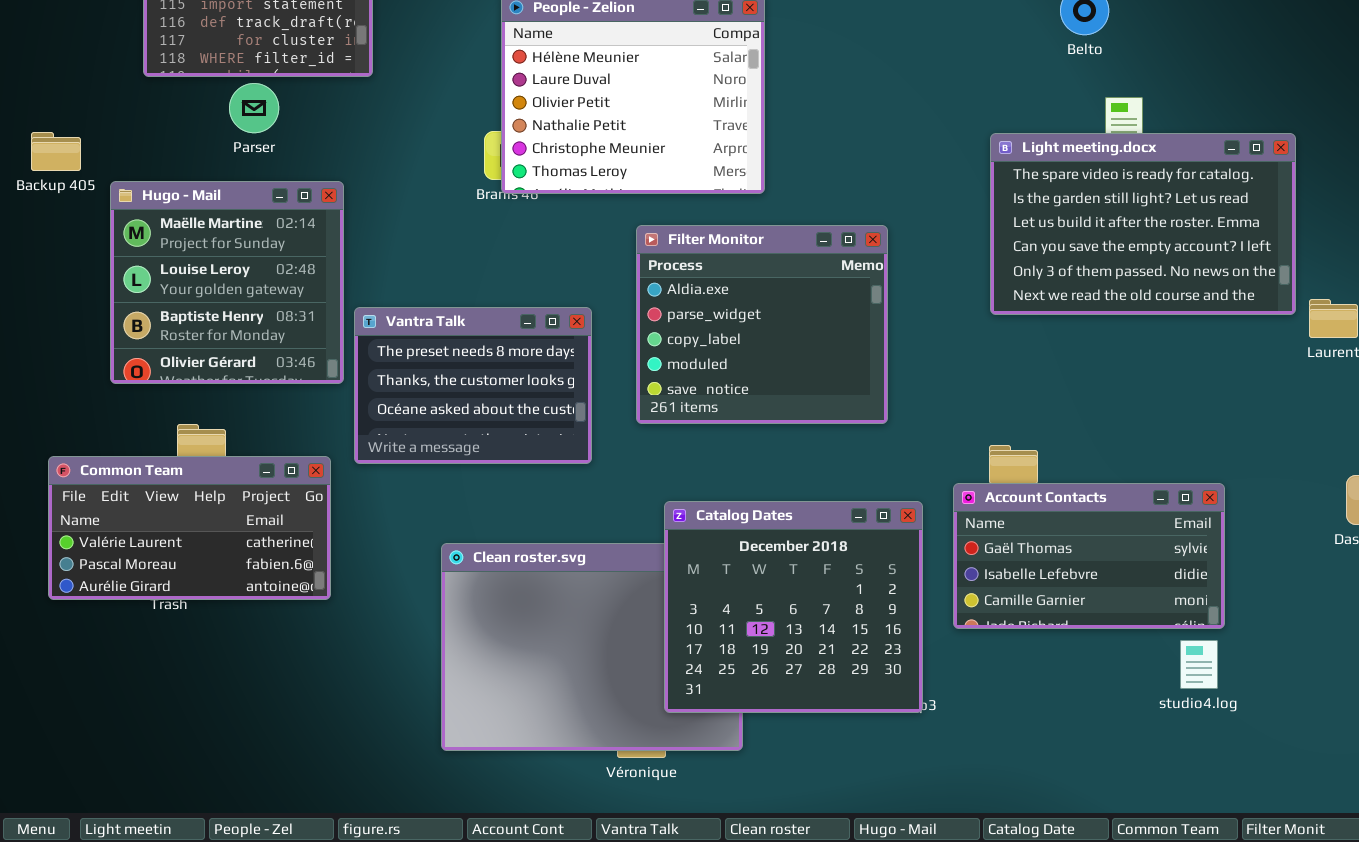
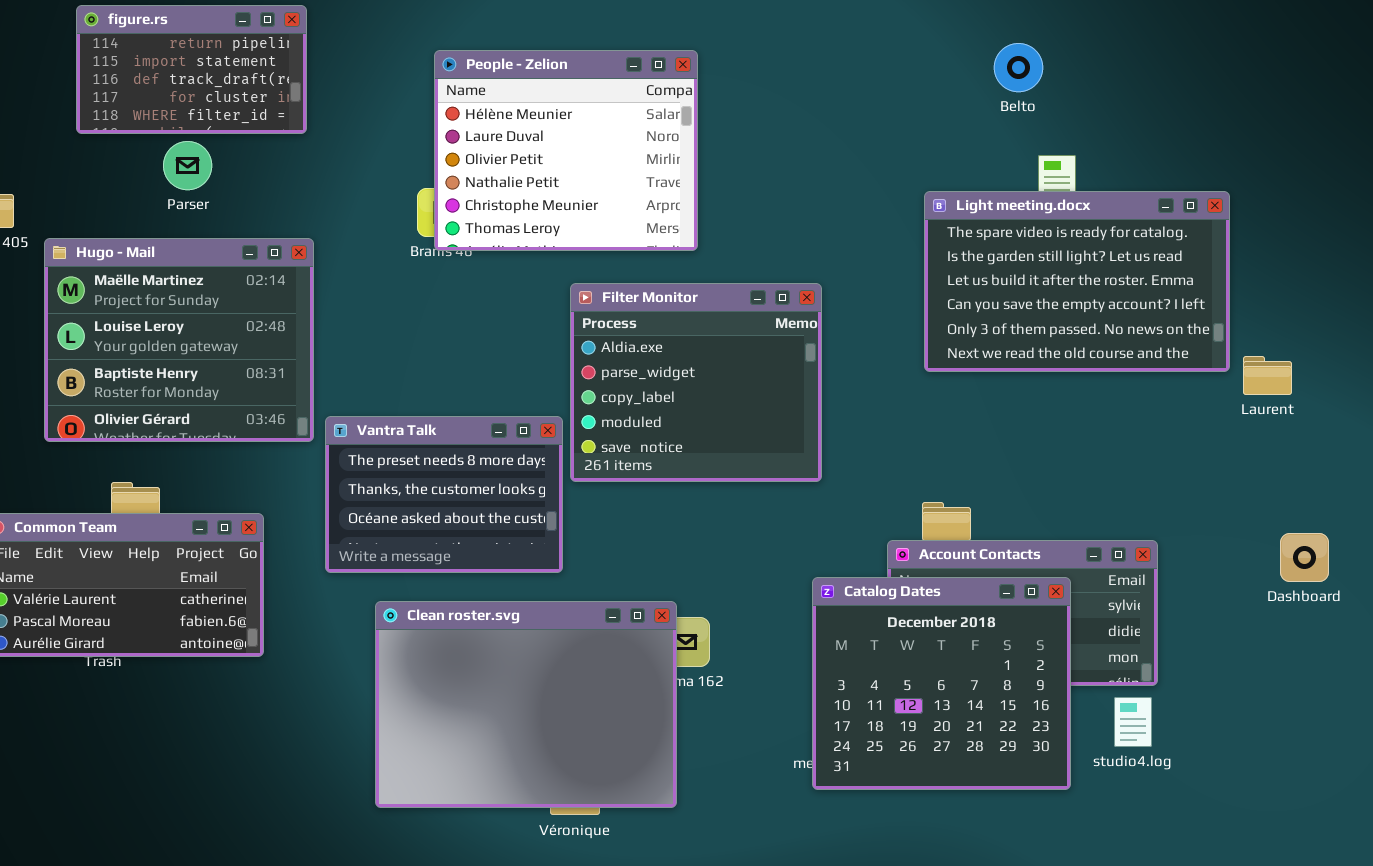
Hugo - Mail: [110,181,344,384] -> [44,238,314,442], resized
Vantra Talk: [354,307,592,464] -> [325,416,563,573], moved
Catalog Dates: [664,501,923,713] -> [812,577,1071,790], moved

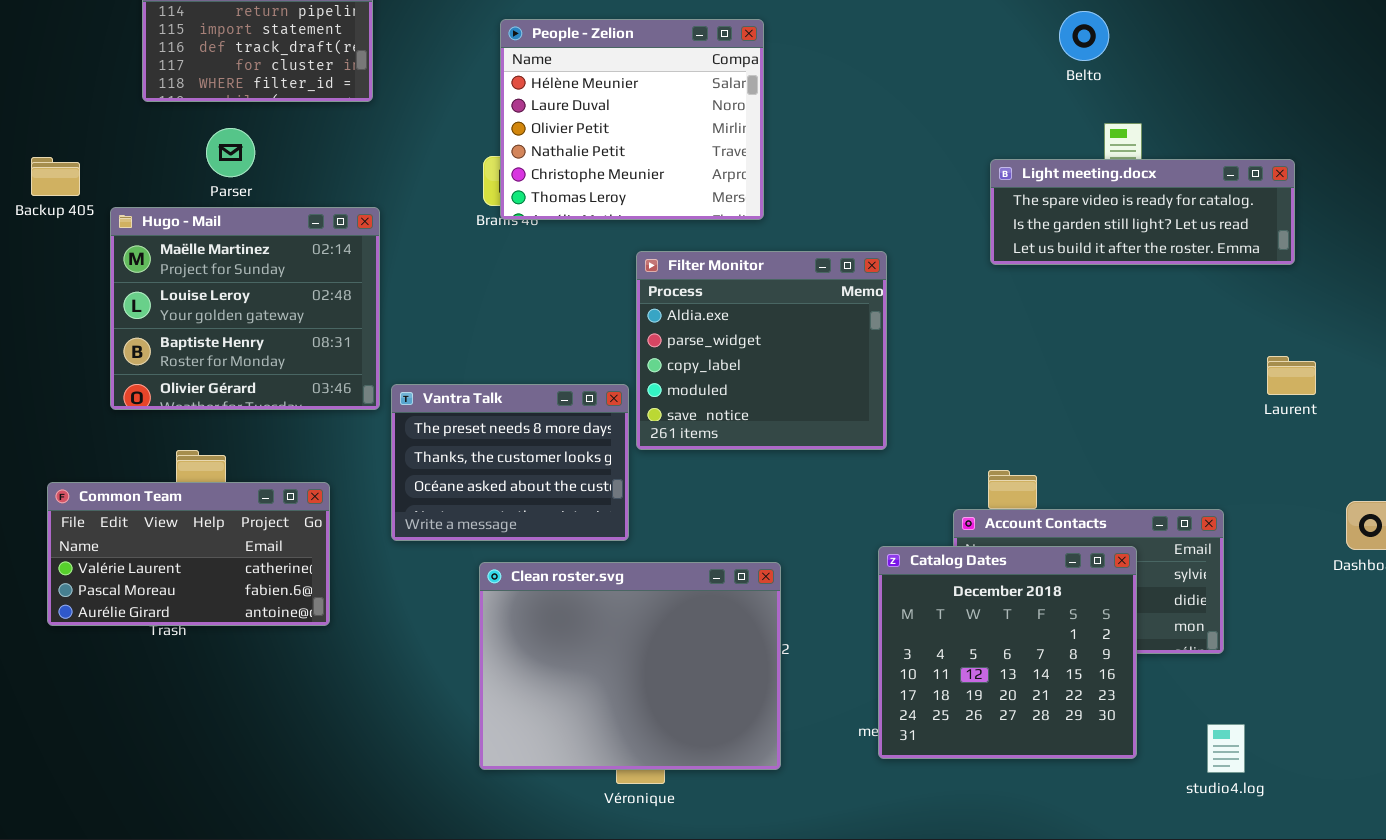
Parser: [163,141,212,190] -> [206,128,255,177], moved
Light meeting.docx: [924,191,1230,372] -> [990,159,1295,265], resized
Laurent: [1243,356,1292,395] -> [1267,356,1316,395], moved
Clean roster.svg: [375,601,677,808] -> [479,562,781,770], moved
studio4.log: [1114,697,1152,747] -> [1207,724,1245,773], moved

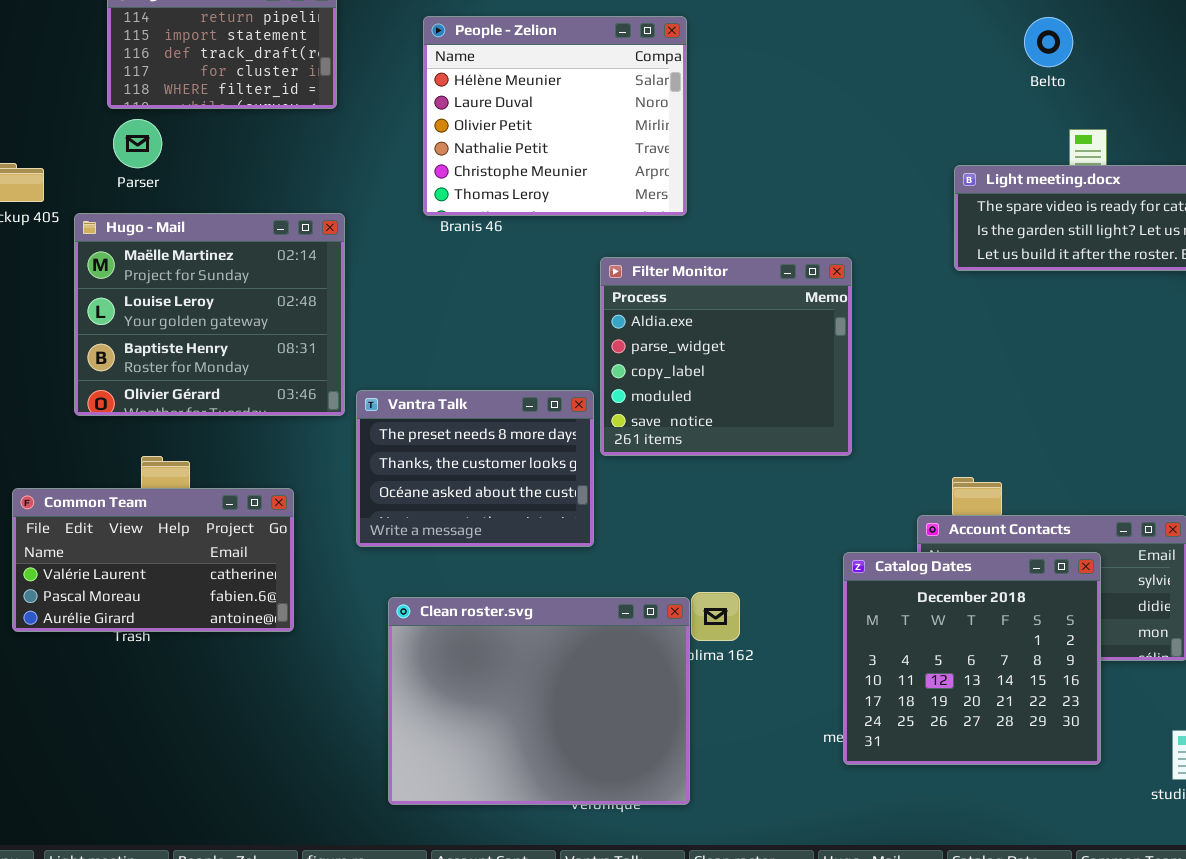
People - Zelion: [500,19,764,220] -> [423,16,687,216], moved
Parser: [206,128,255,177] -> [113,119,162,168], moved
Clean roster.svg: [479,562,781,770] -> [388,597,690,805], moved

